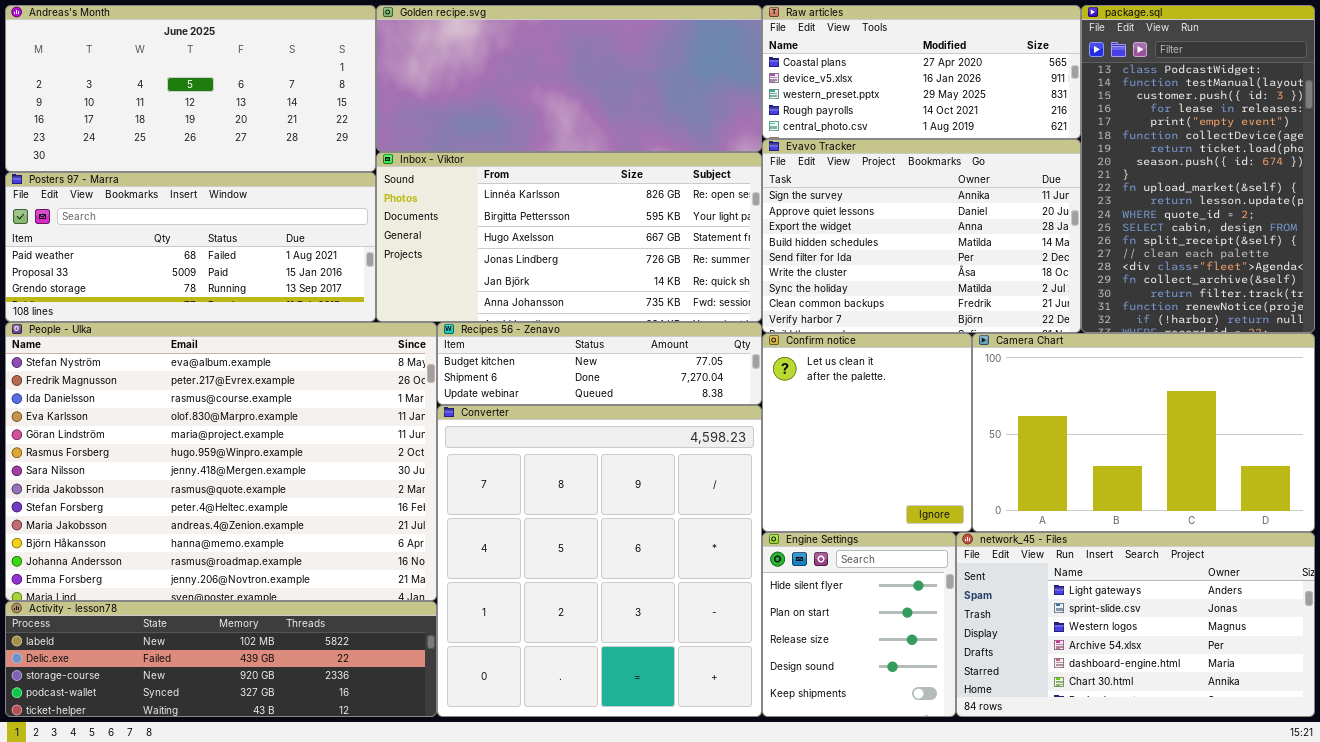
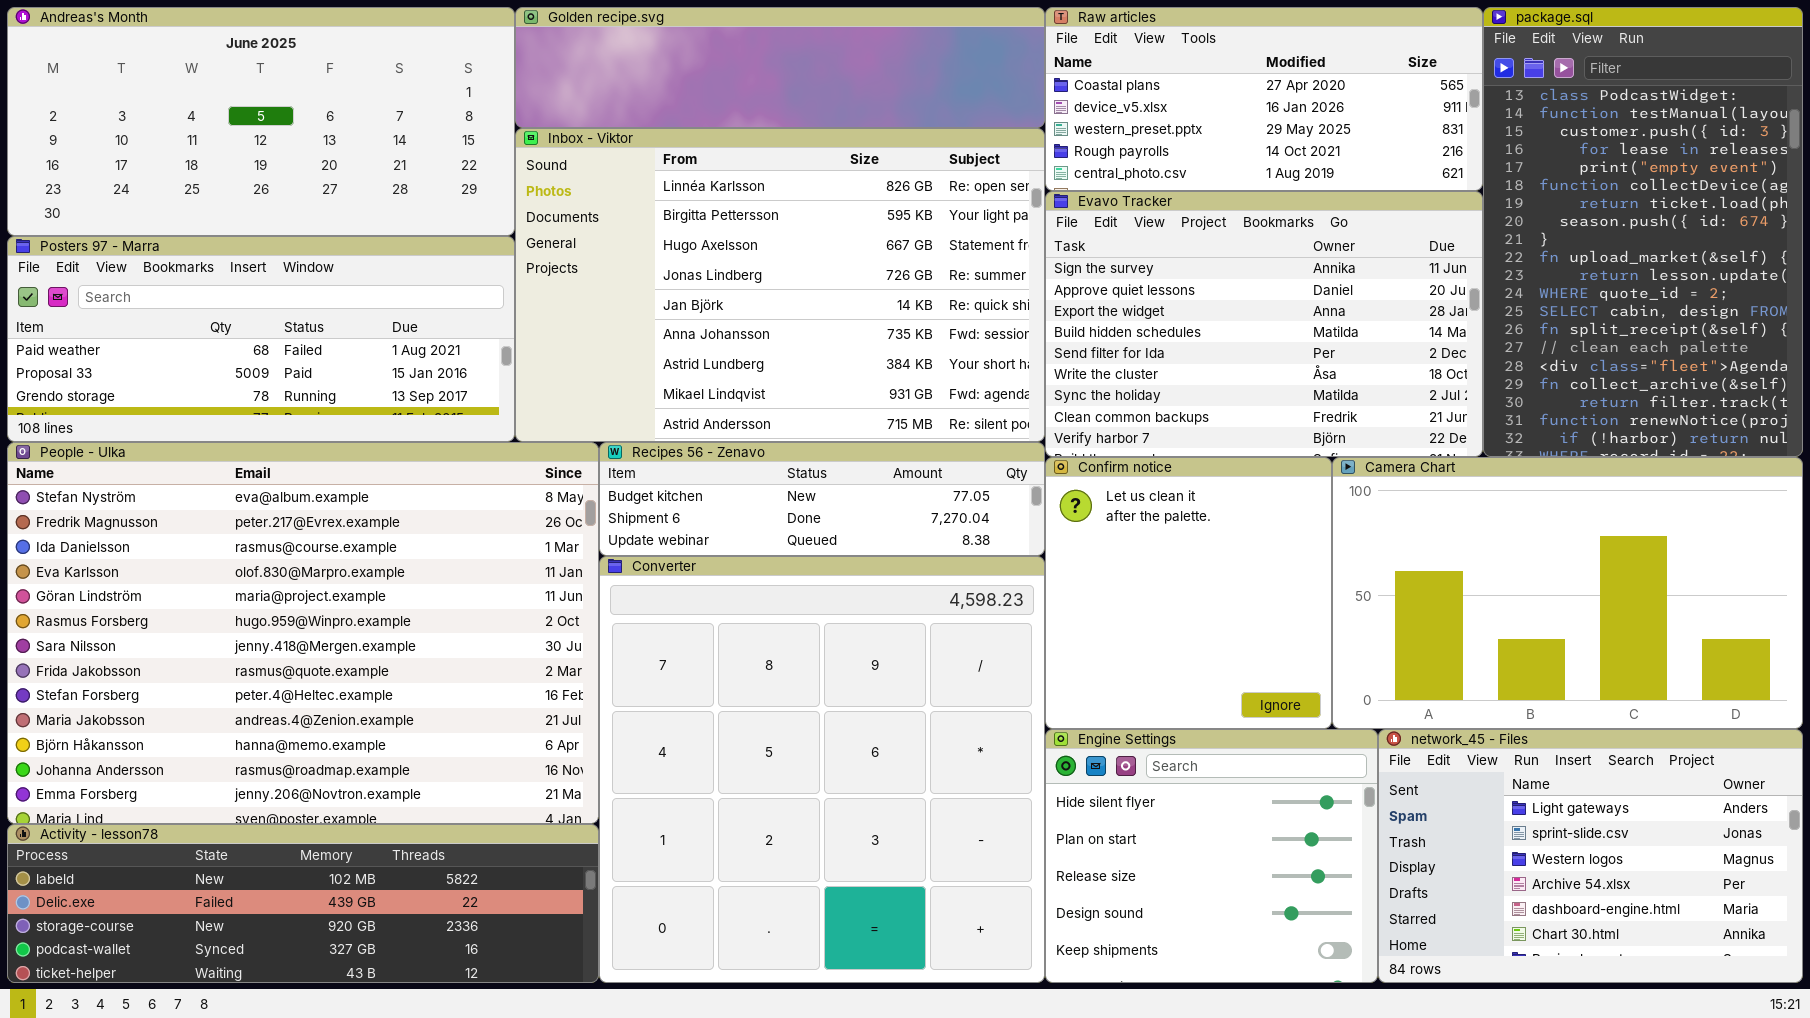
Golden recipe.svg: [376,5,762,152] -> [515,7,1045,128], resized
Inbox - Viktor: [376,152,762,322] -> [515,128,1045,442], resized
Engine Settings: [762,532,956,717] -> [1045,729,1378,983], resized
network_45 - Files: [956,532,1315,717] -> [1378,729,1803,983], resized

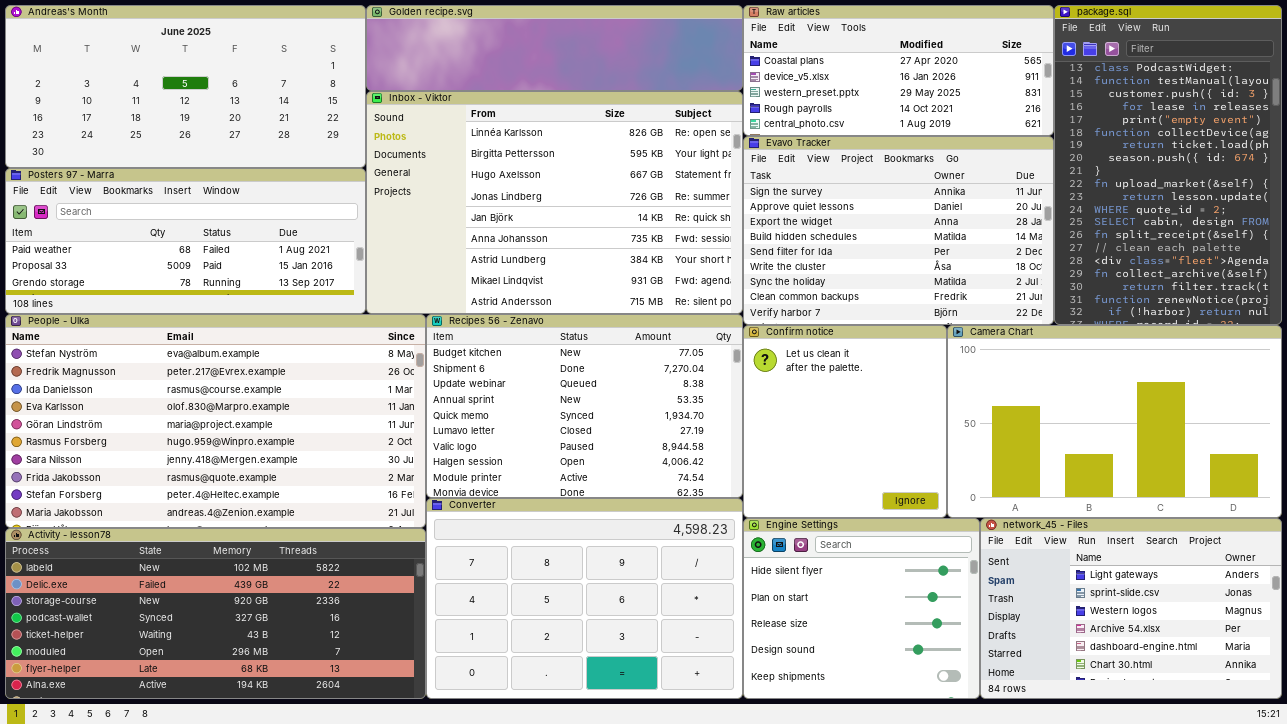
People - Ulka: [7,442,599,824] -> [5,314,426,528], resized
Recipes 56 - Zenavo: [599,442,1045,556] -> [426,314,743,498], resized
Converter: [599,556,1045,983] -> [426,498,743,699], resized
Activity - lesson78: [7,824,599,983] -> [5,528,426,699], resized

